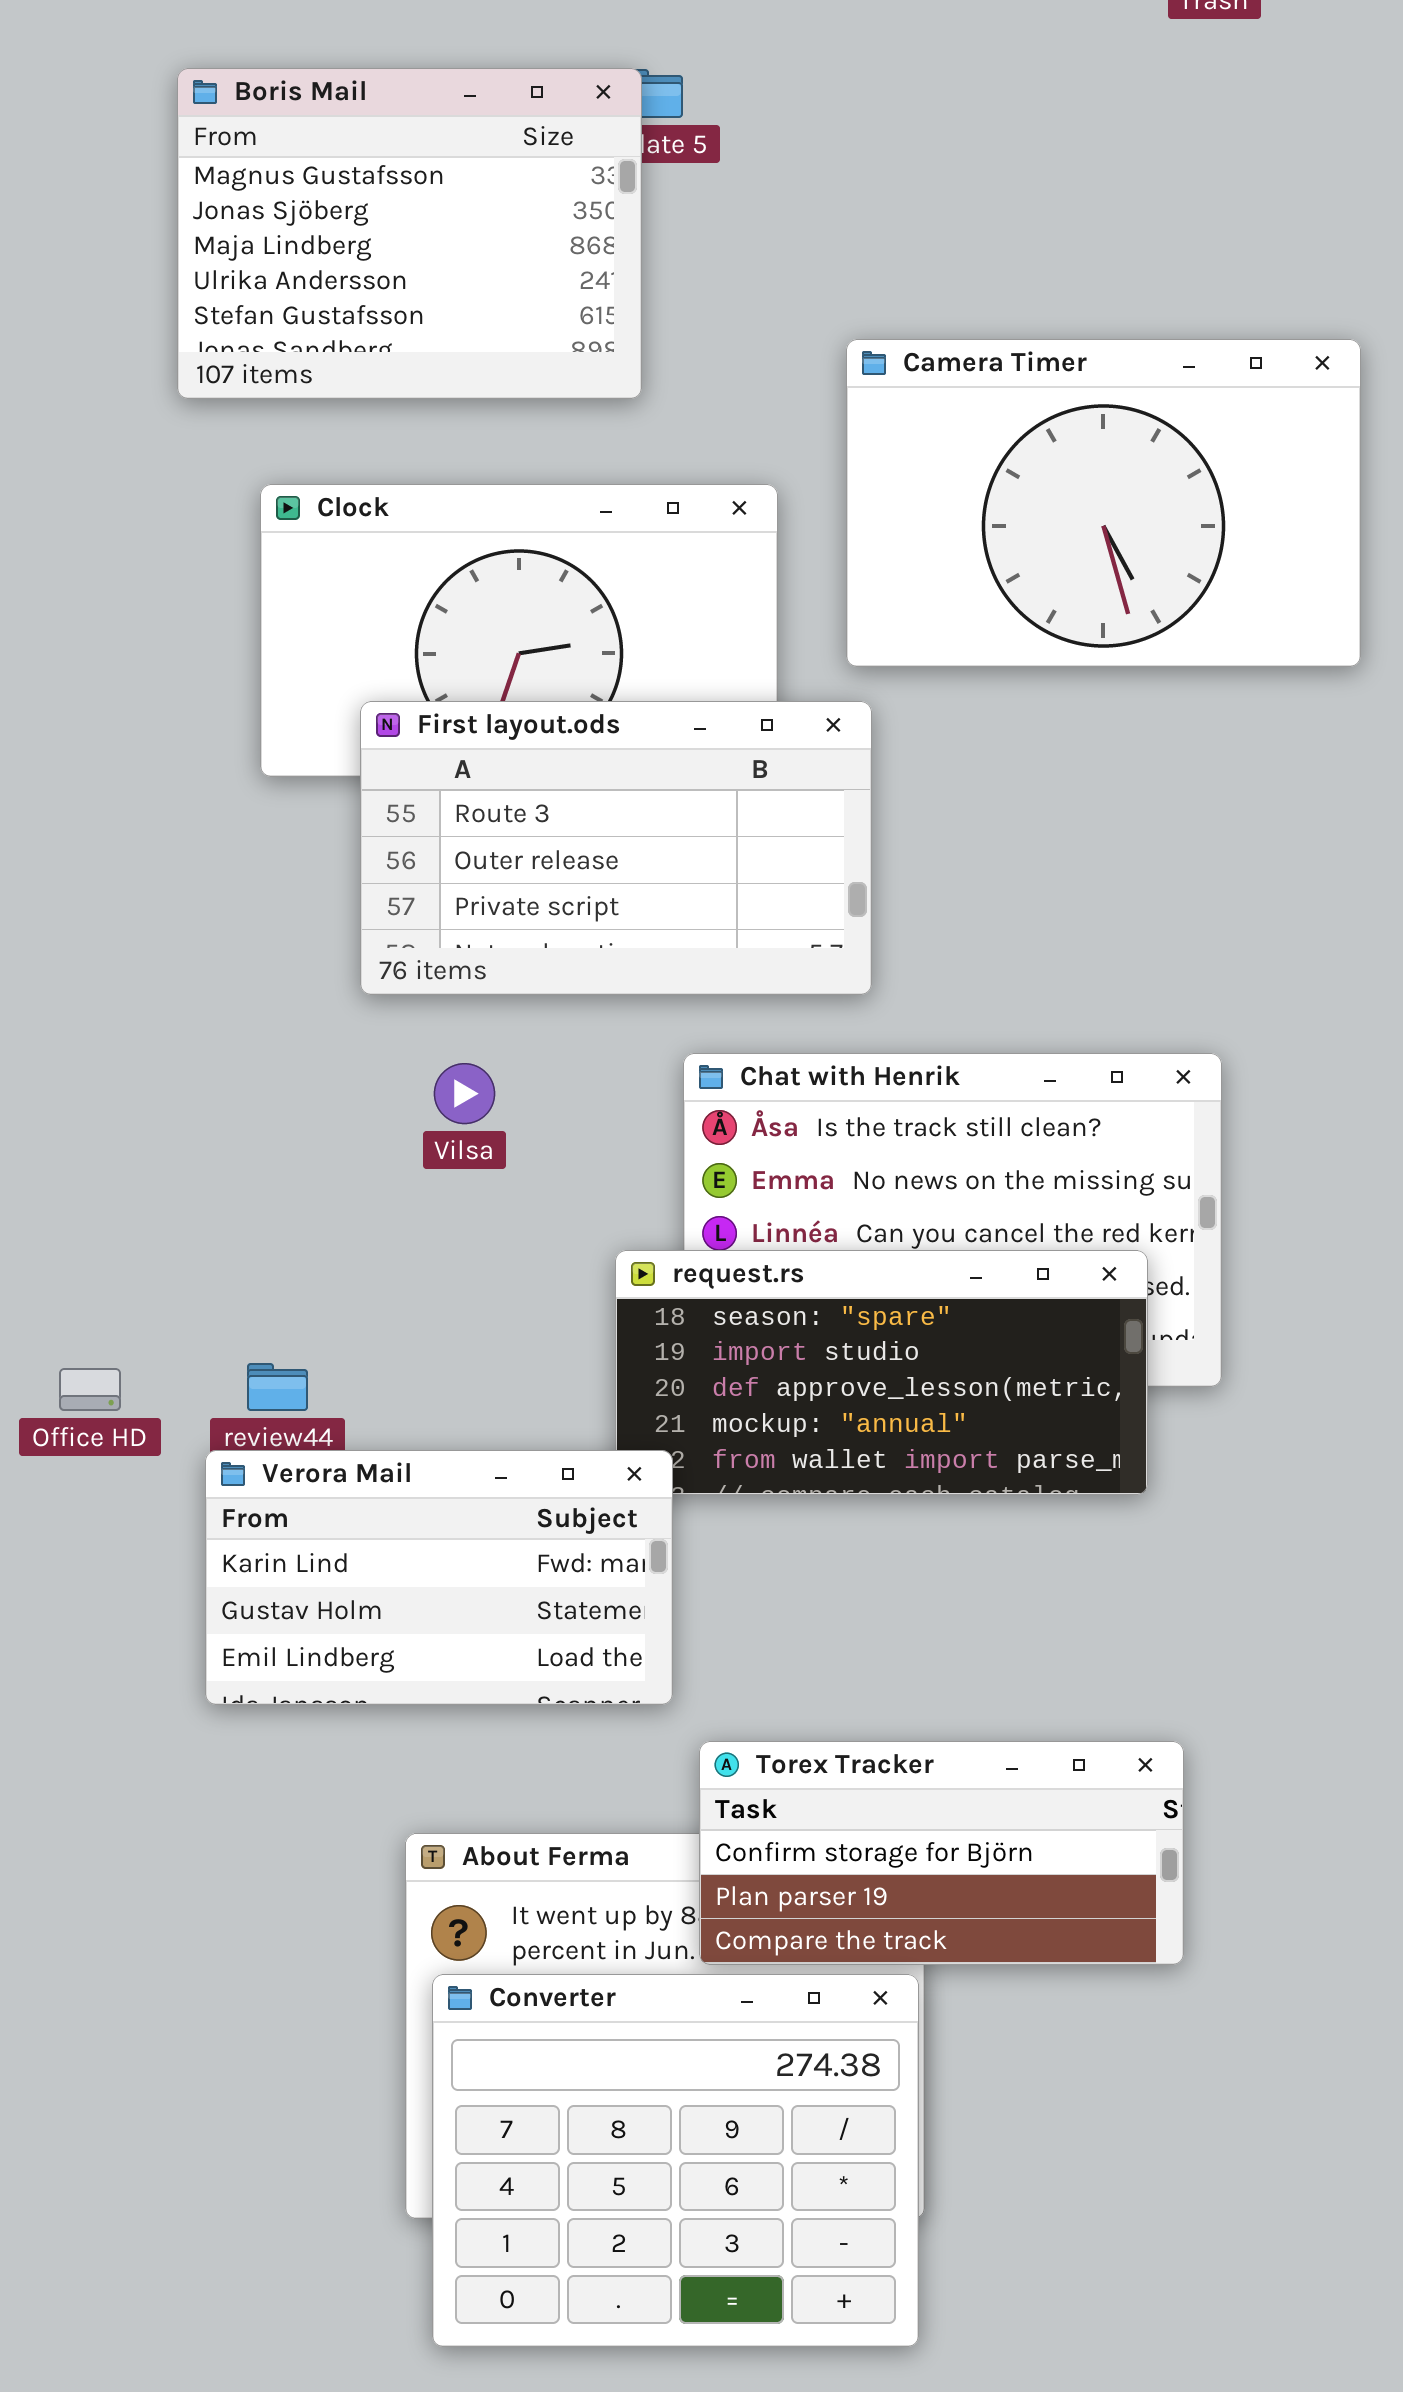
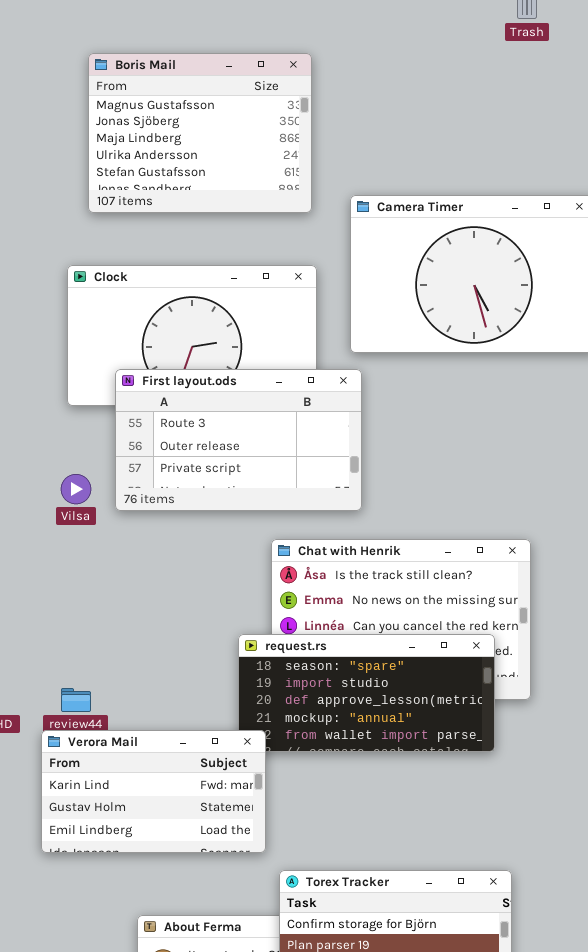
Boris Mail: [177,68,642,399] -> [88,53,312,213], moved
Vilsa: [434,1063,495,1124] -> [61,474,91,504], moved

